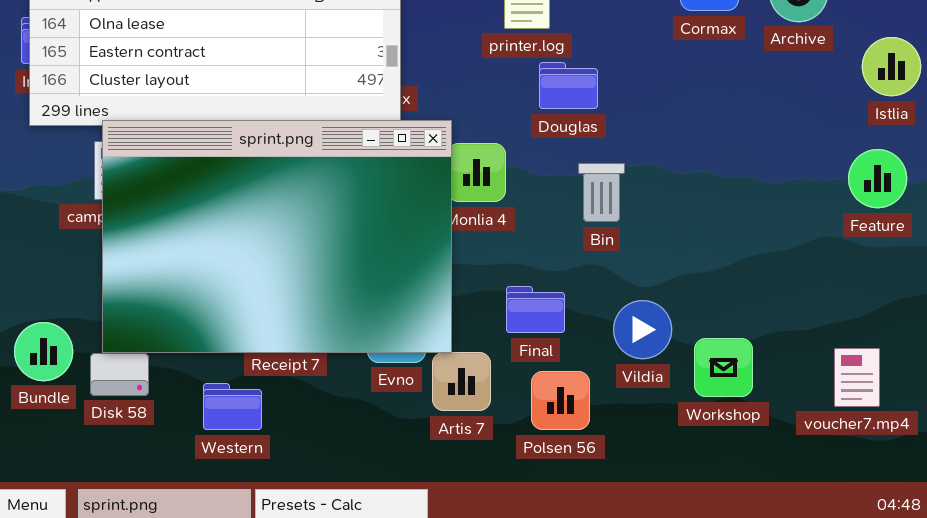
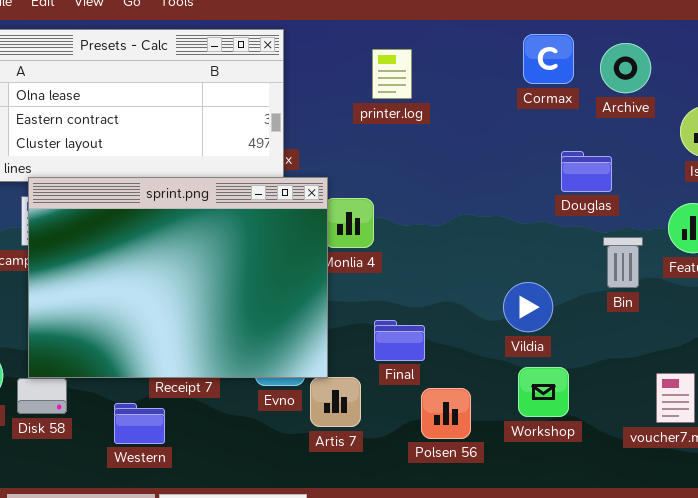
Douglas: [539,62,598,109] -> [561,151,612,192], moved
Bin: [578,163,625,222] -> [603,237,643,288], moved
Vildia: [613,300,672,359] -> [503,282,553,332], moved
Workshop: [694,338,753,397] -> [518,367,569,417], moved
Polsen 56: [531,371,590,430] -> [421,388,471,439], moved

